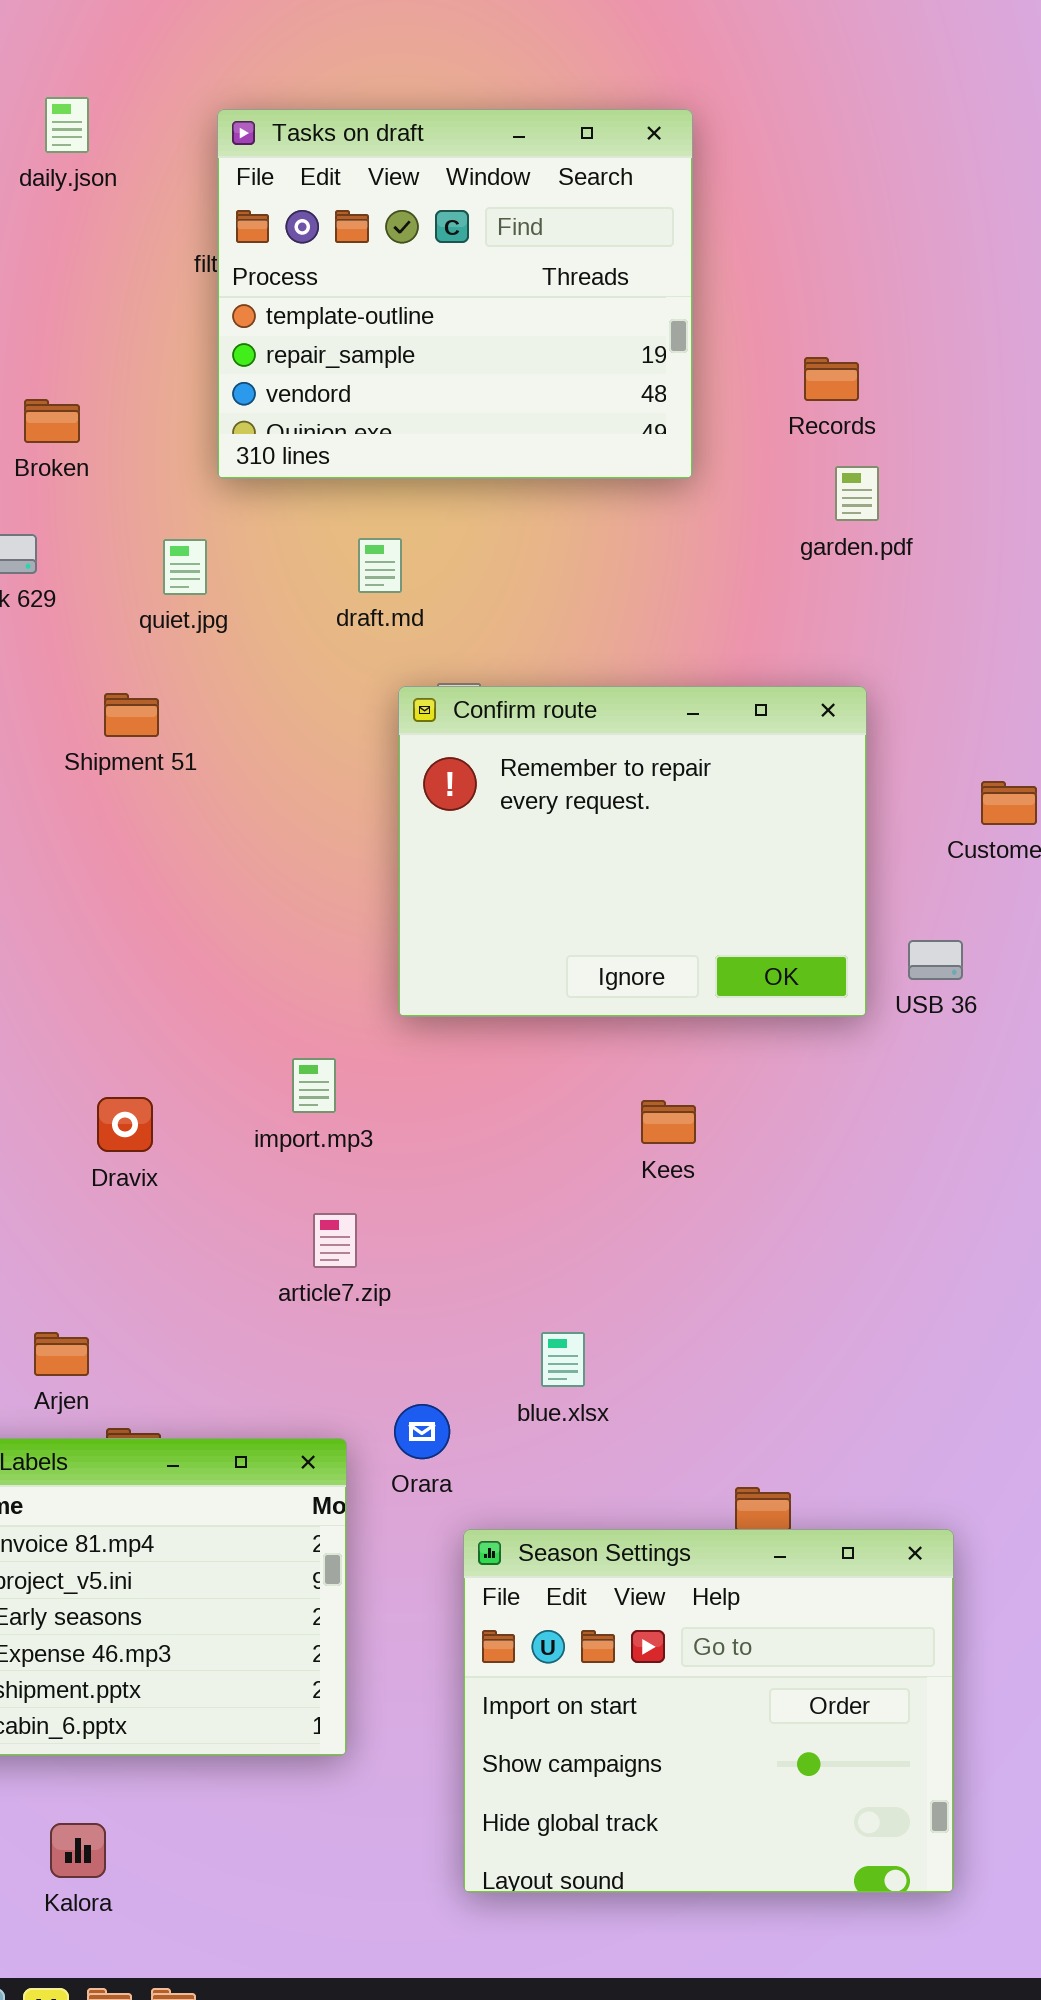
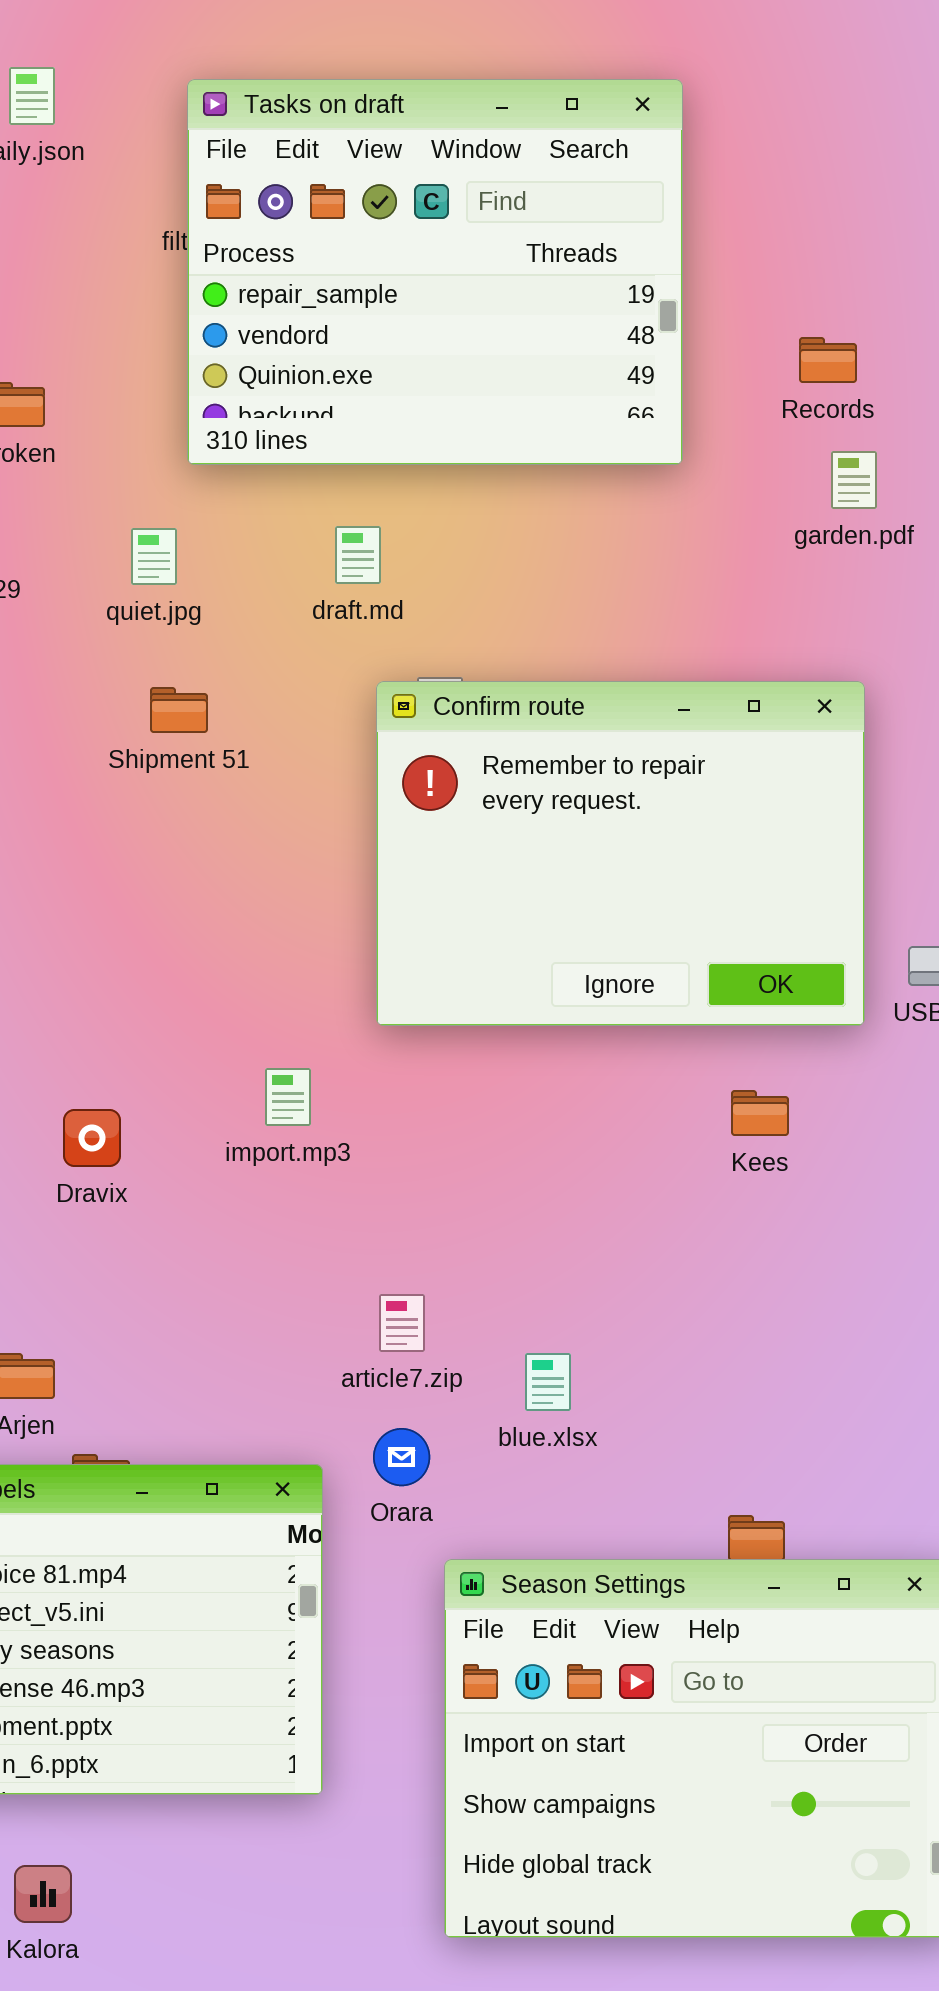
Tasks on draft: [217,109,693,479] -> [187,79,683,465], scrolled down 1 row
Shipment 51: [104,693,159,737] -> [150,687,208,733], moved
Kees: [641,1100,696,1144] -> [731,1090,789,1136], moved
article7.zip: [313,1213,357,1268] -> [379,1294,425,1352], moved

